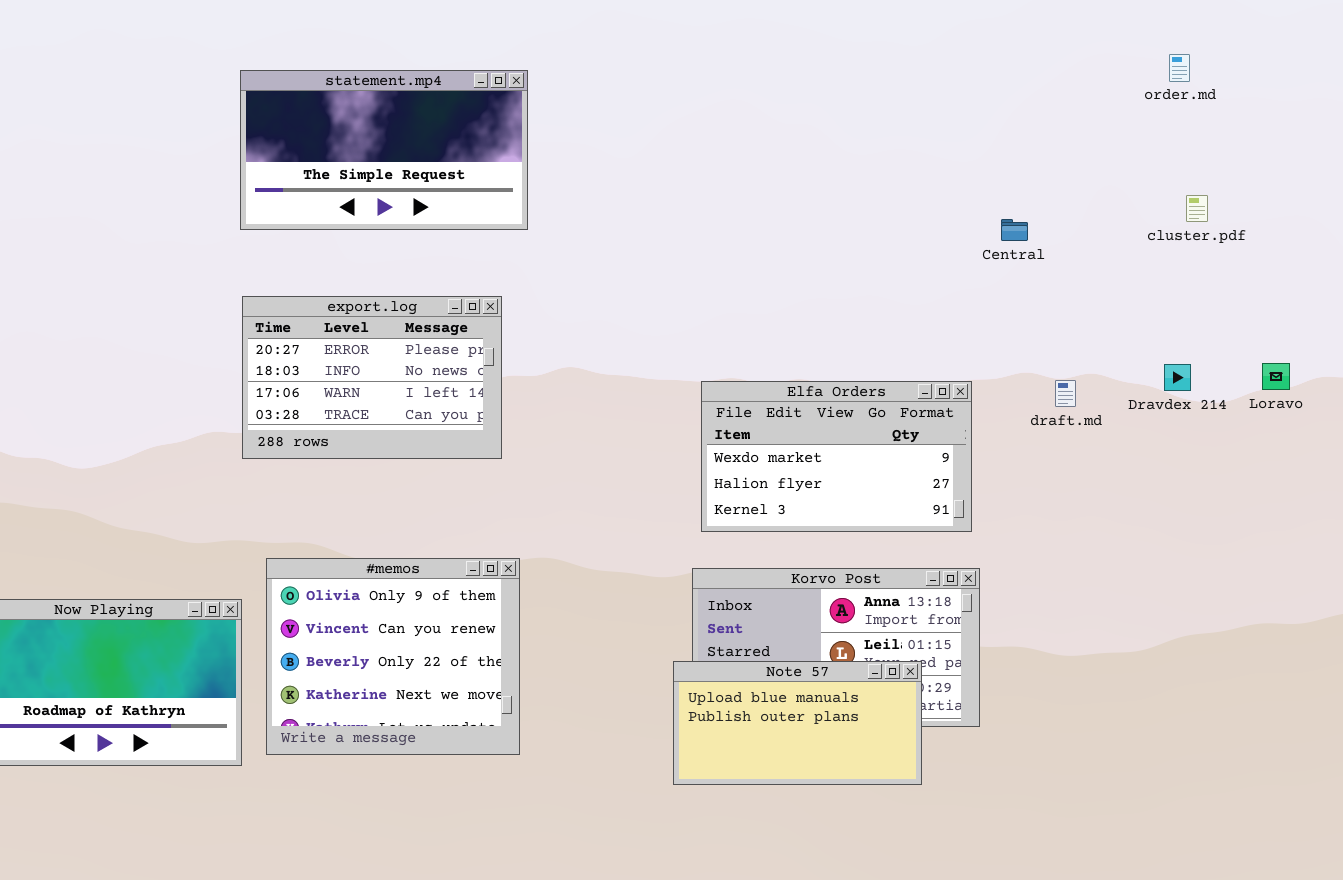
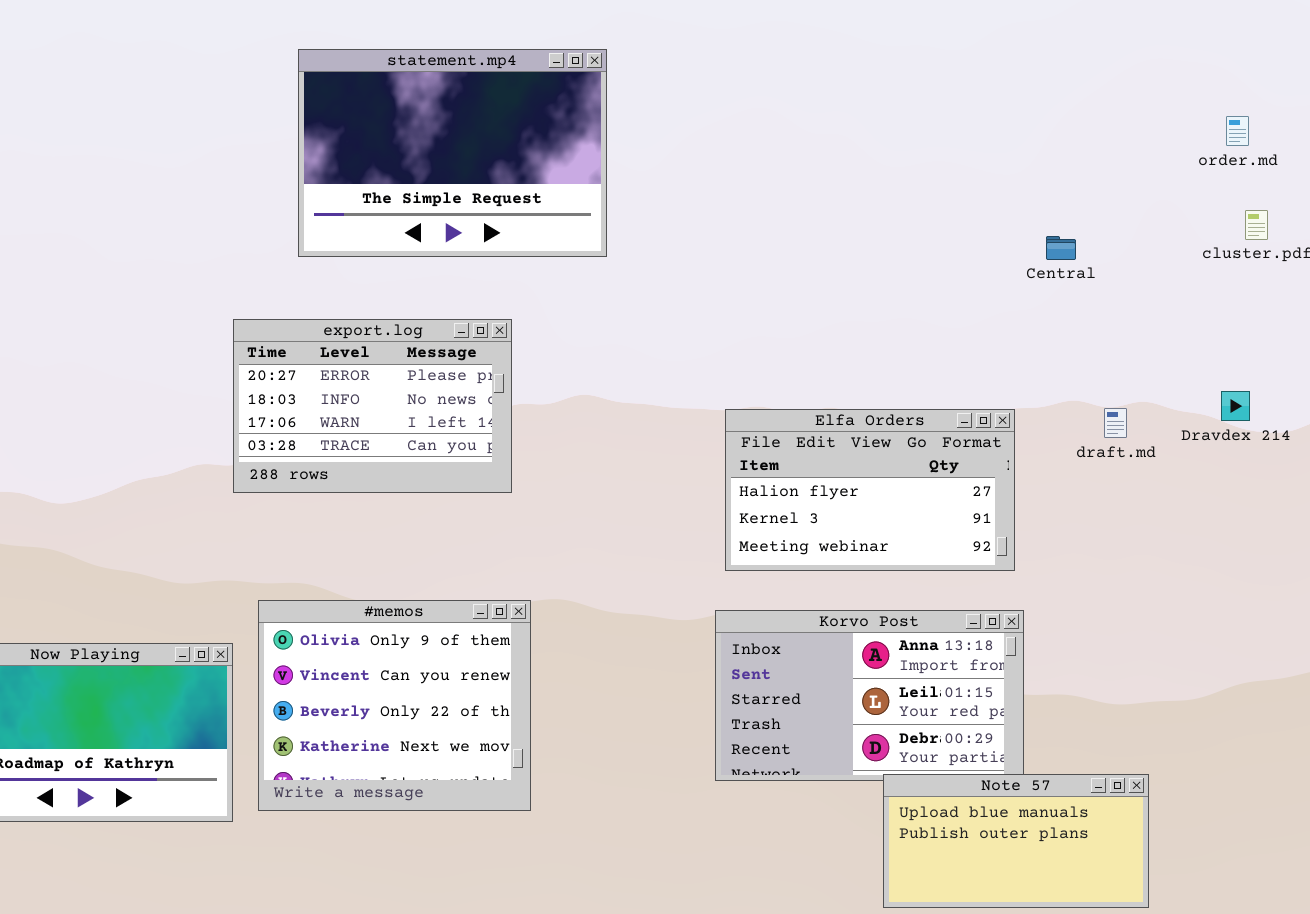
order.md: [1169,54,1190,82] -> [1226,116,1249,146], moved
statement.mp4: [240,70,528,230] -> [298,49,607,257], moved, resized
Elfa Orders: [701,381,972,532] -> [725,409,1015,571], scrolled down 1 row
Note 57: [673,661,922,785] -> [883,774,1149,908], moved

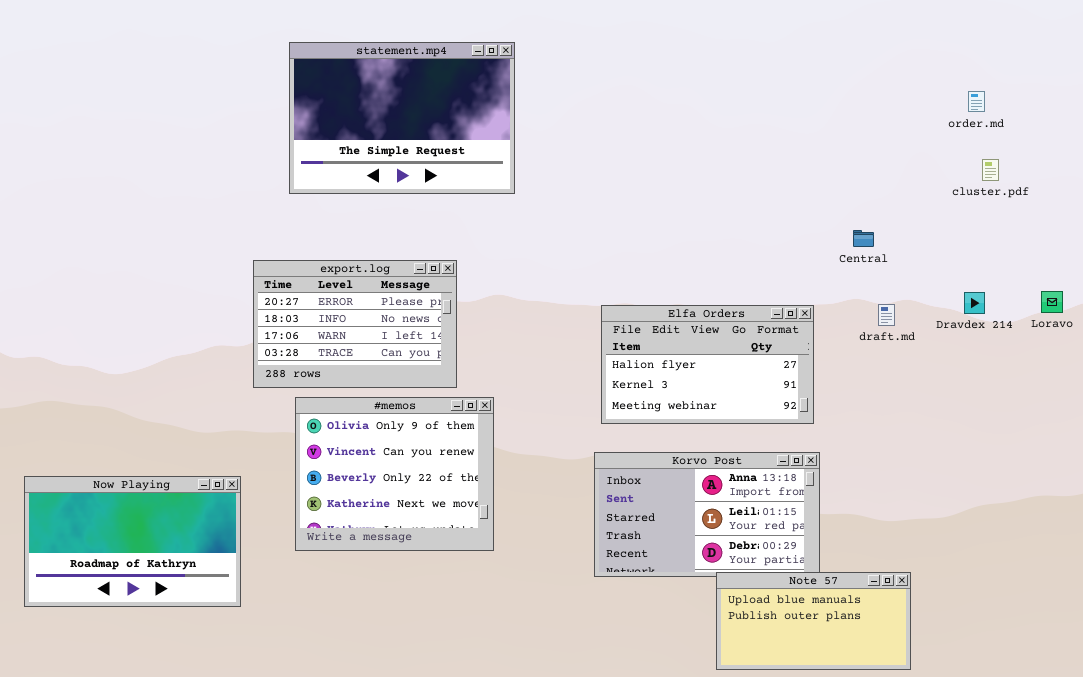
Central: [1046,236,1076,260] -> [853,230,874,247], moved
export.log: [233,319,512,493] -> [253,260,457,388], moved
#memos: [258,600,531,811] -> [295,397,494,551], moved

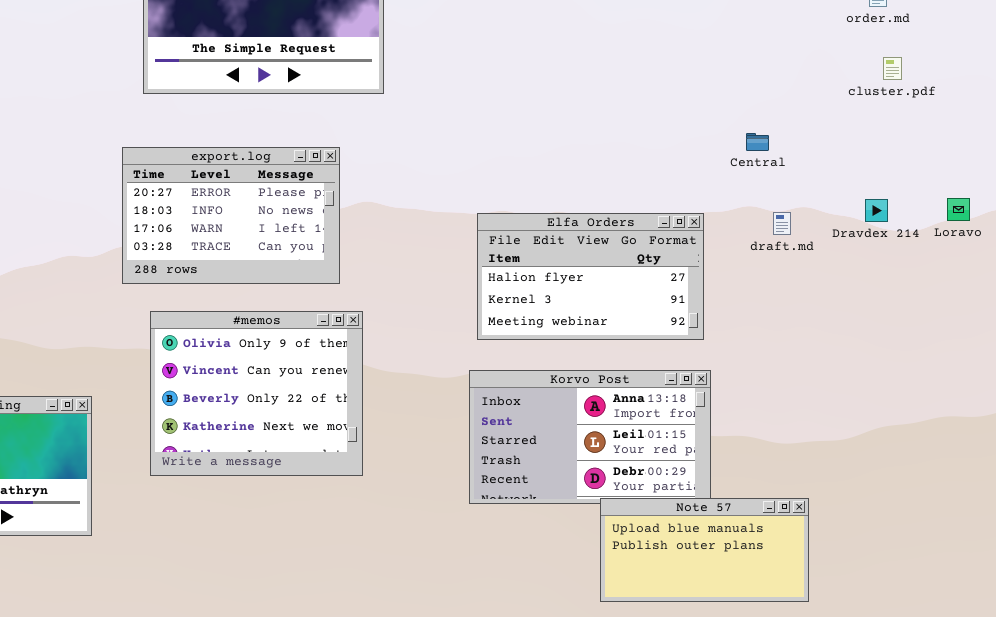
export.log: [253,260,457,388] -> [122,147,340,284], moved

